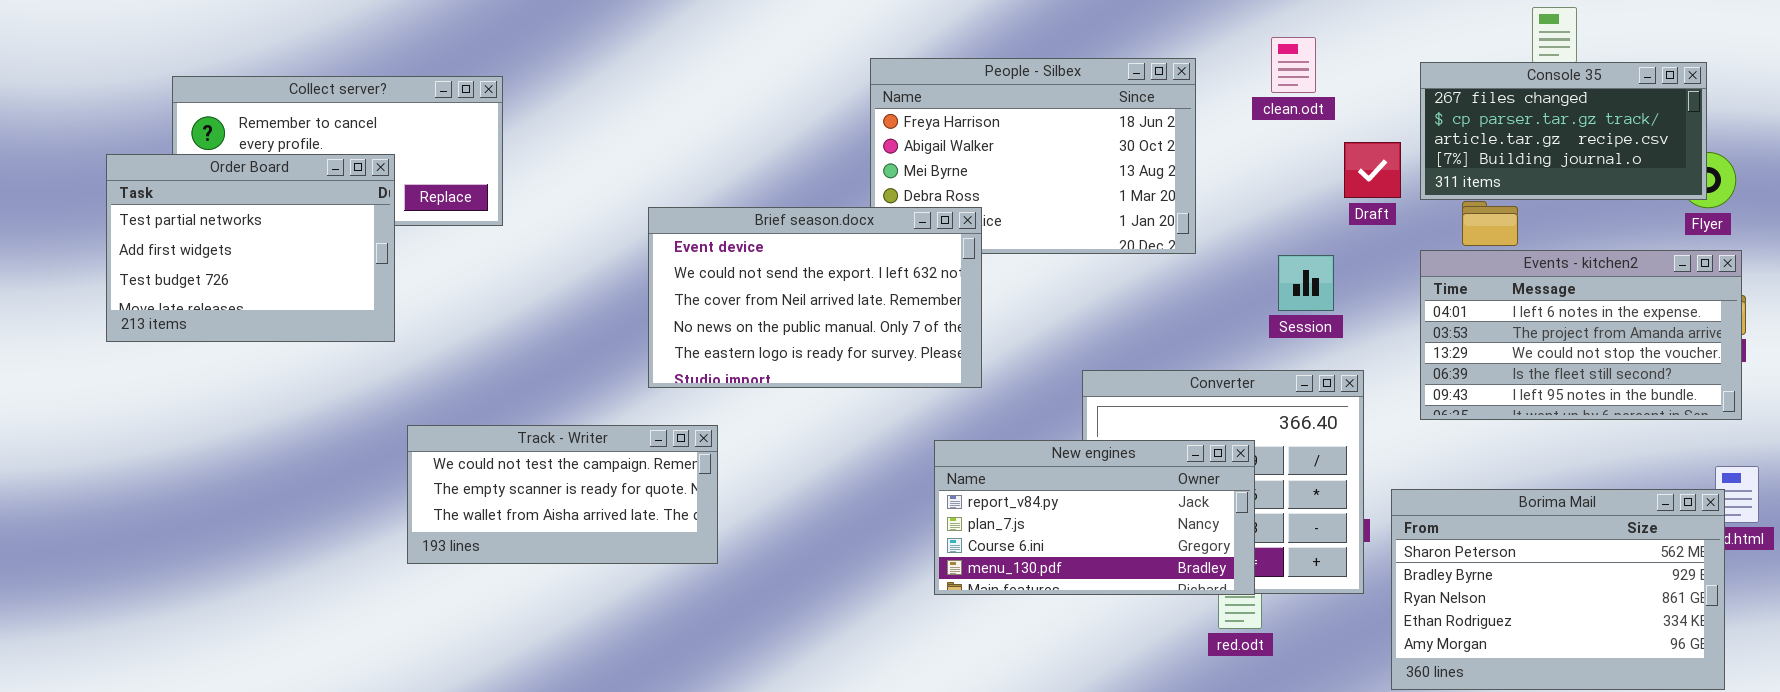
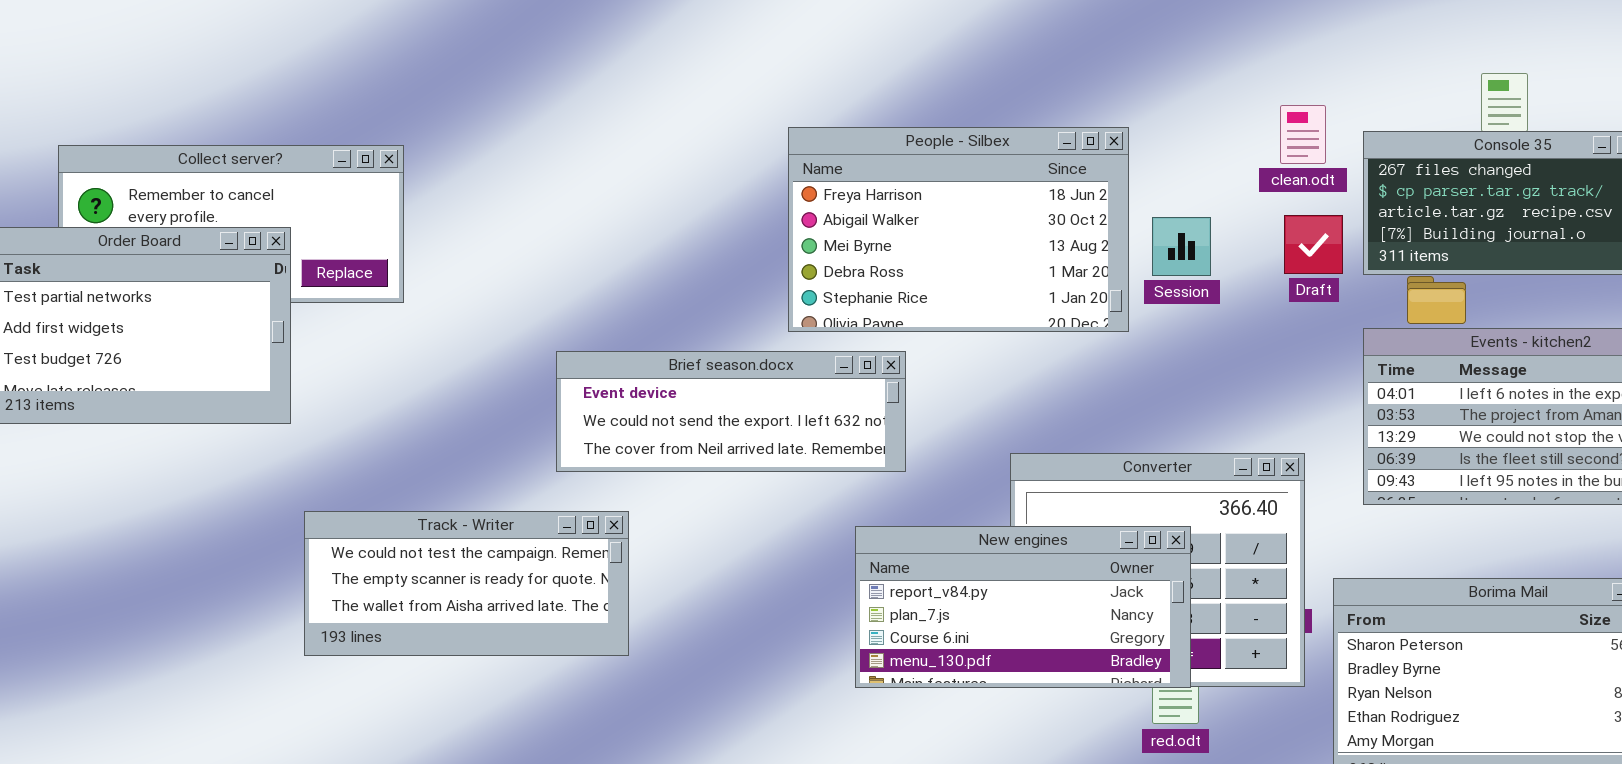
clean.odt: [1271,37,1316,93] -> [1280,105,1326,164], moved
Brief season.docx: [648,207,982,388] -> [556,351,906,472], resized
Session: [1278,255,1334,311] -> [1152,217,1211,276], moved

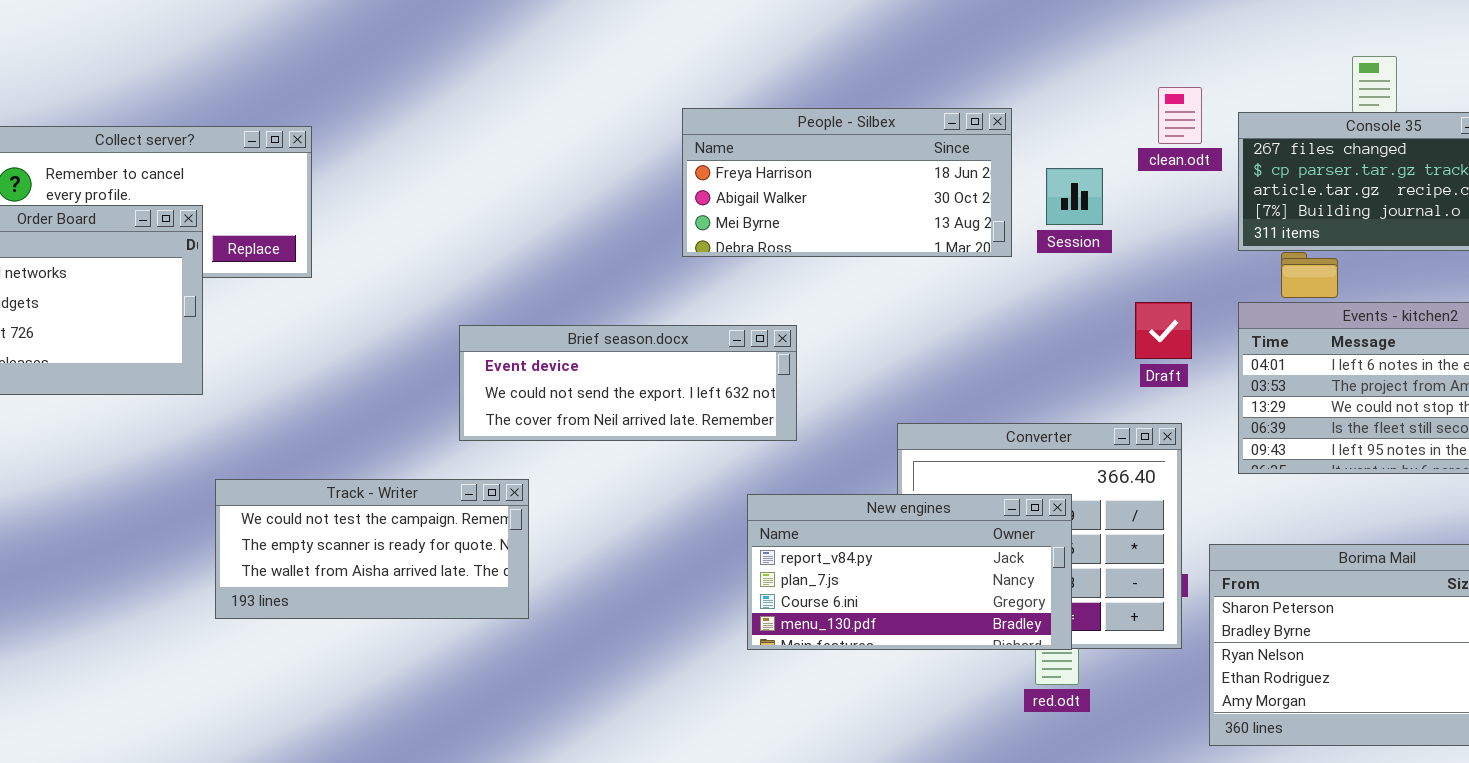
People - Silbex: [788,127,1129,332] -> [682,108,1012,257], resized
Draft: [1284,215,1343,274] -> [1135,302,1192,359], moved
Session: [1152,217,1211,276] -> [1046,168,1103,225], moved

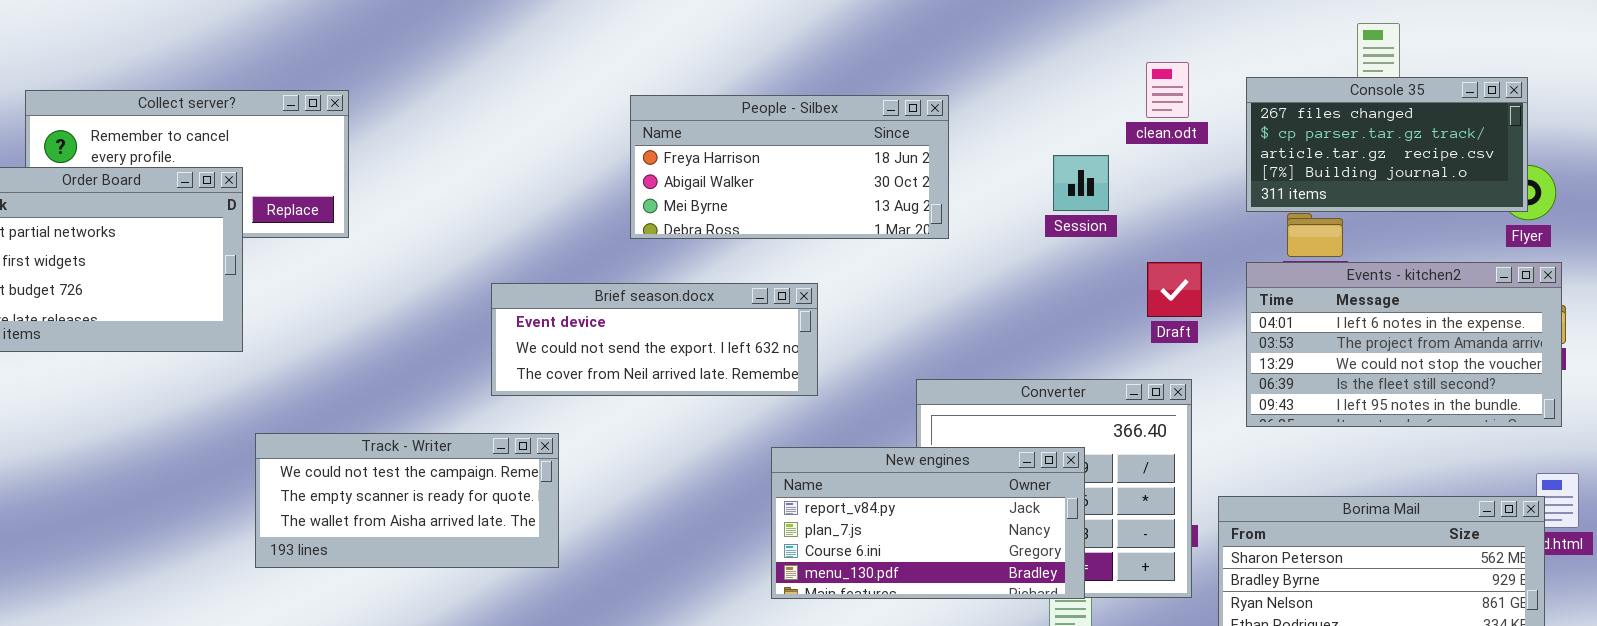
clean.odt: [1158,87,1202,144] -> [1146,62,1189,118], moved
People - Silbex: [682,108,1012,257] -> [630,95,949,239], moved
Session: [1046,168,1103,225] -> [1053,155,1109,211], moved

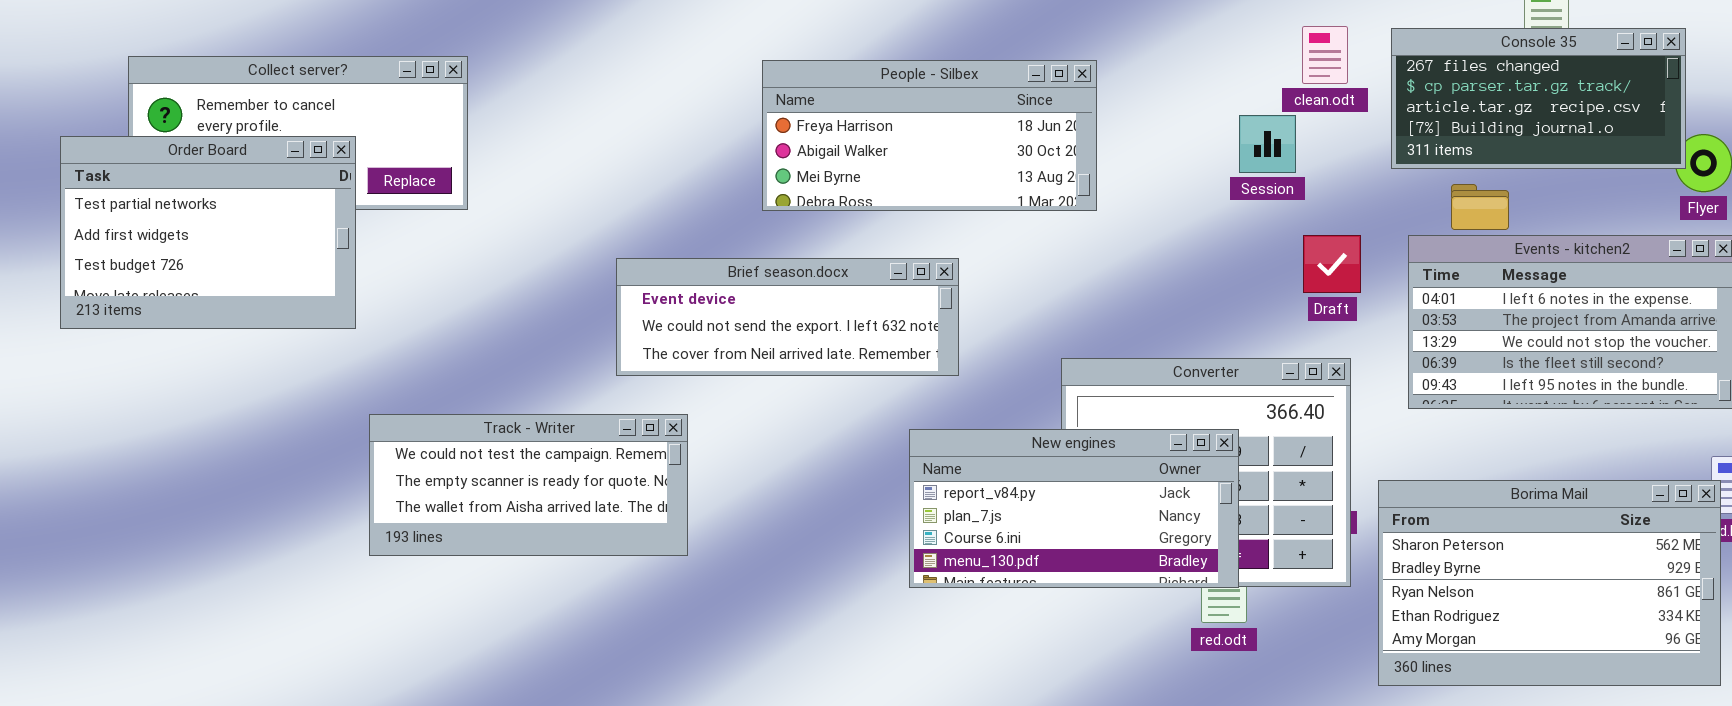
Console 35: [1246,77,1528,212] -> [1391,28,1686,169], moved
Session: [1053,155,1109,211] -> [1239,115,1296,173], moved

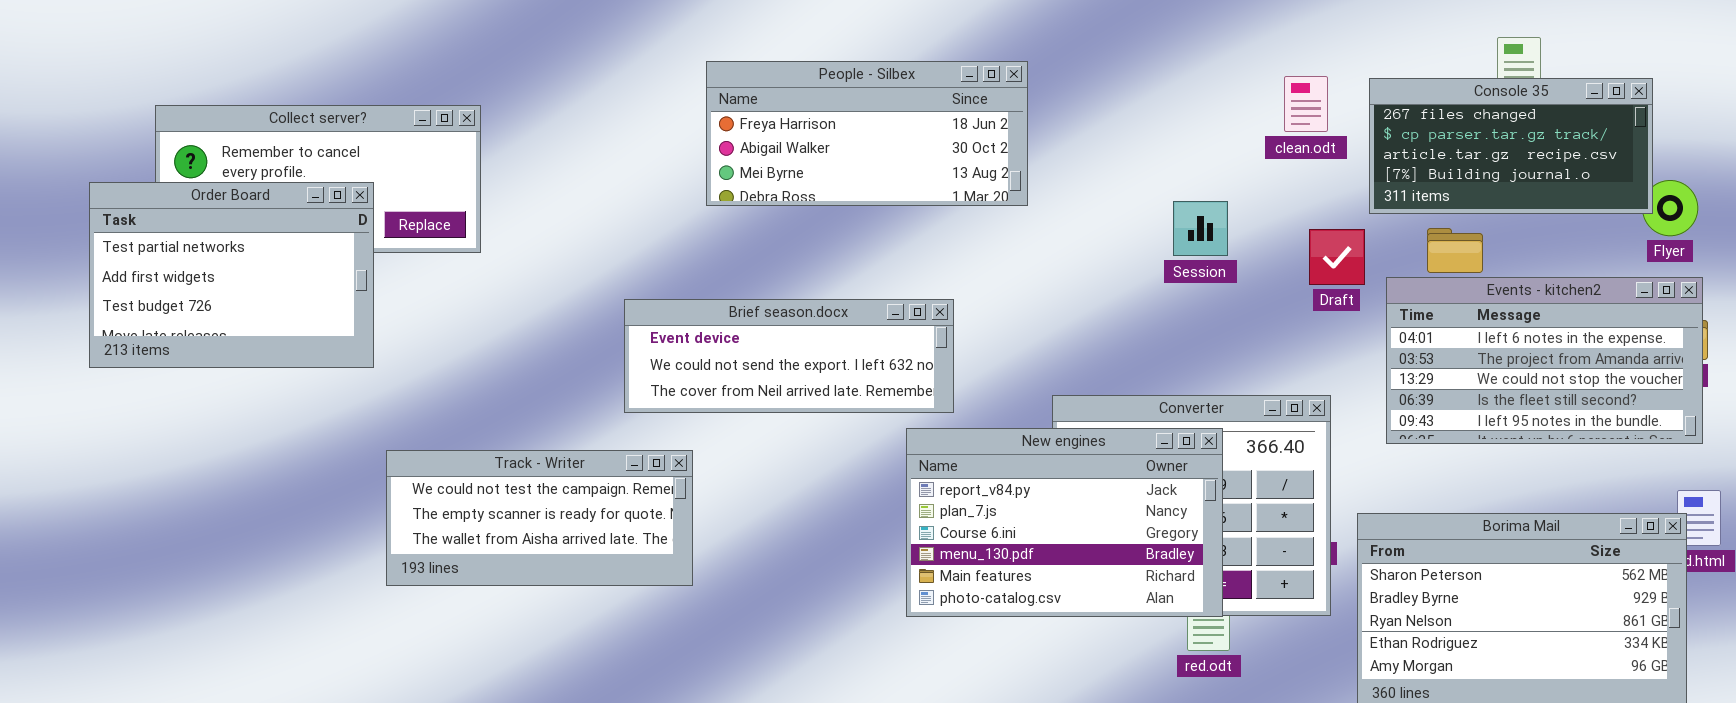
People - Silbex: [762,60,1097,211] -> [706,61,1028,206], moved
Session: [1239,115,1296,173] -> [1173,201,1228,256], moved
Draft: [1303,235,1361,293] -> [1309,229,1365,285], moved
New engines: [909,429,1239,588] -> [906,428,1223,617], resized

